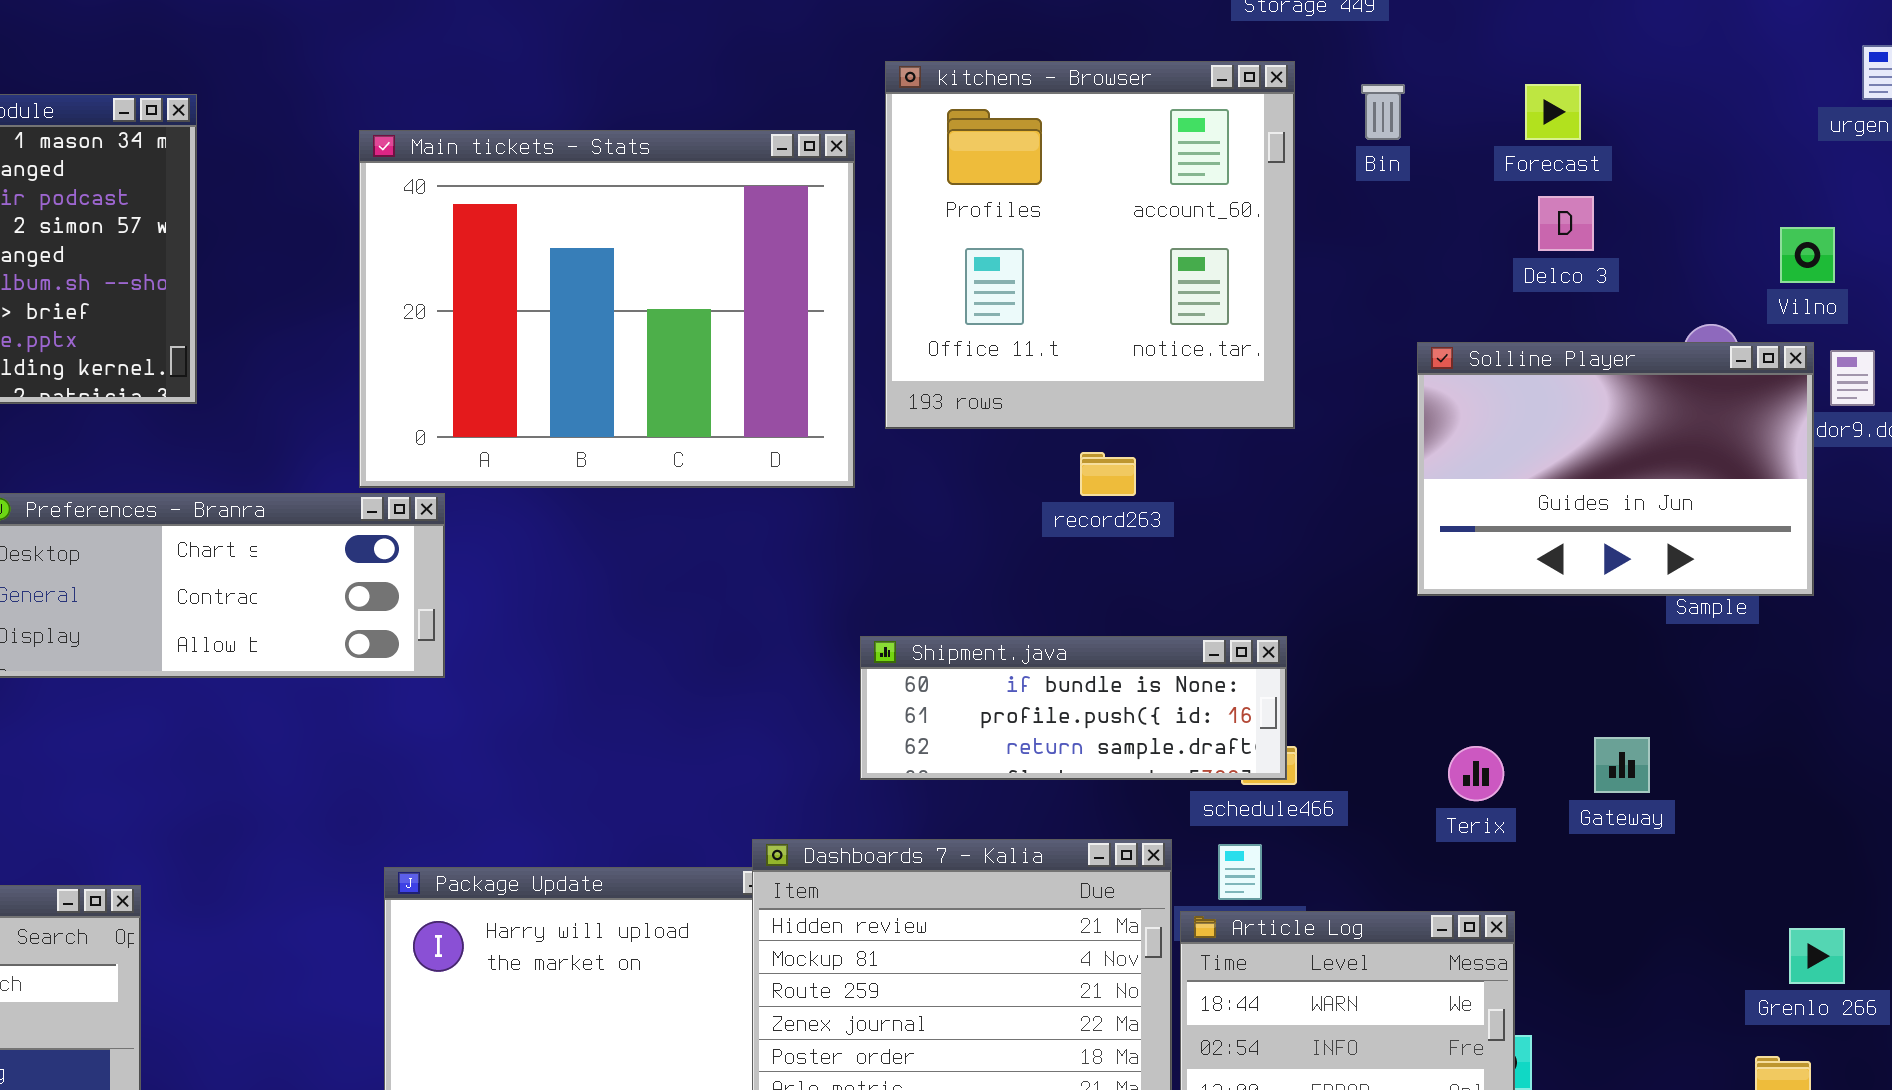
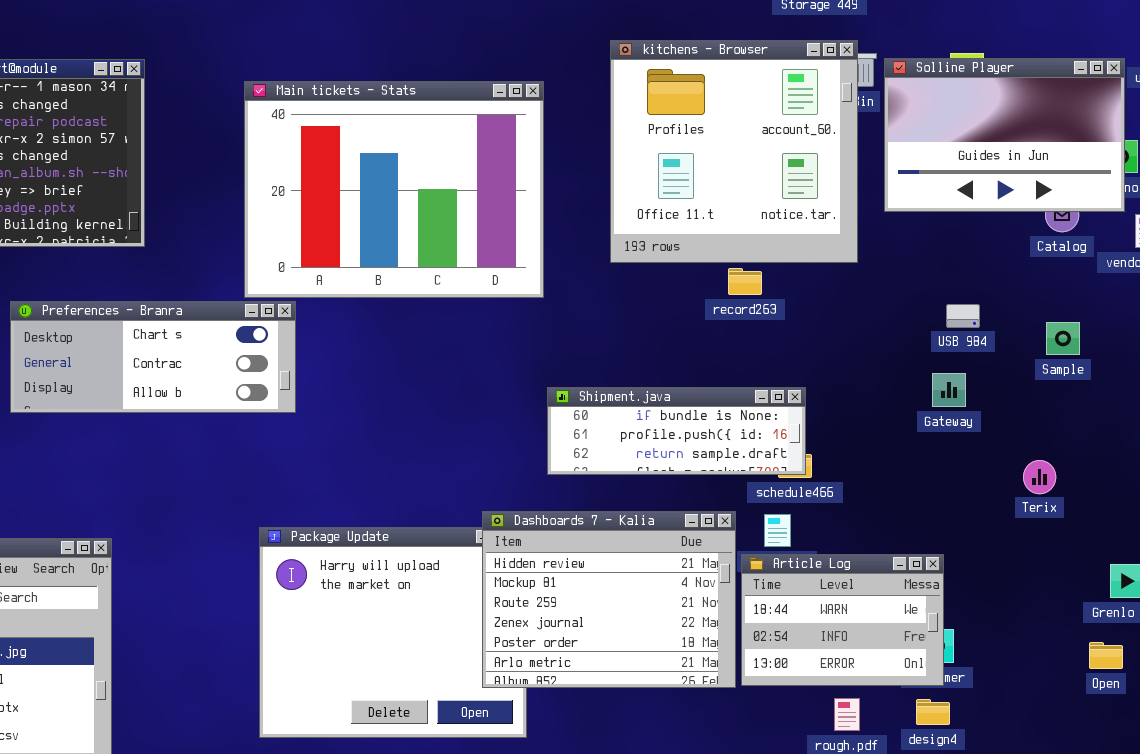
kitchens - Browser: [885,61,1295,429] -> [610,40,858,263], moved
Solline Player: [1417,342,1814,596] -> [884,58,1125,212], moved
record263: [1080,452,1136,496] -> [728,268,762,295], moved
Gateway: [1594,737,1650,793] -> [932,373,966,407], moved
Terix: [1448,746,1504,801] -> [1023,460,1056,494], moved

